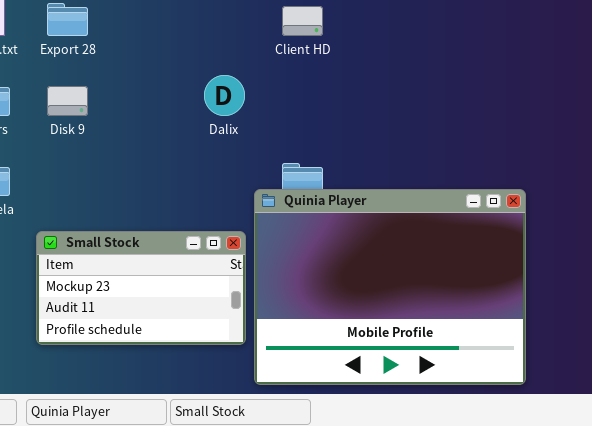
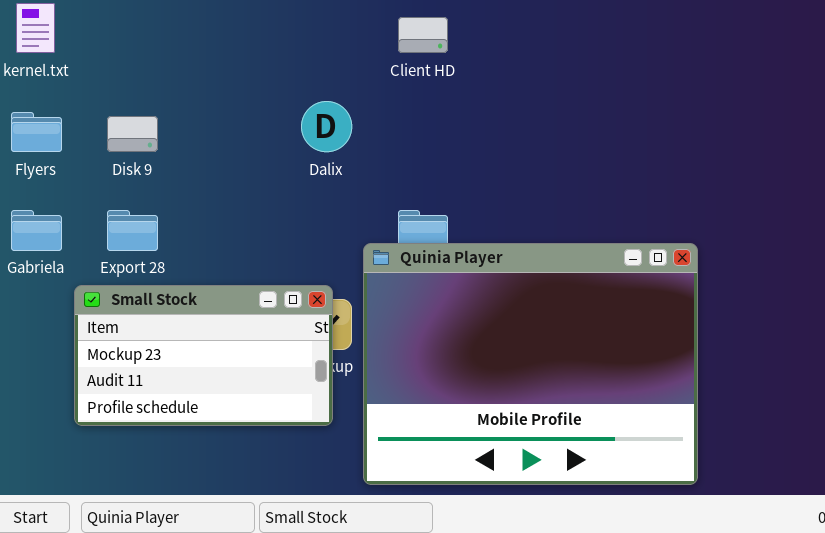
Export 28: [47,3,88,36] -> [107,210,158,251], moved
Small Stock: [36,231,246,345] -> [74,285,333,426], moved

